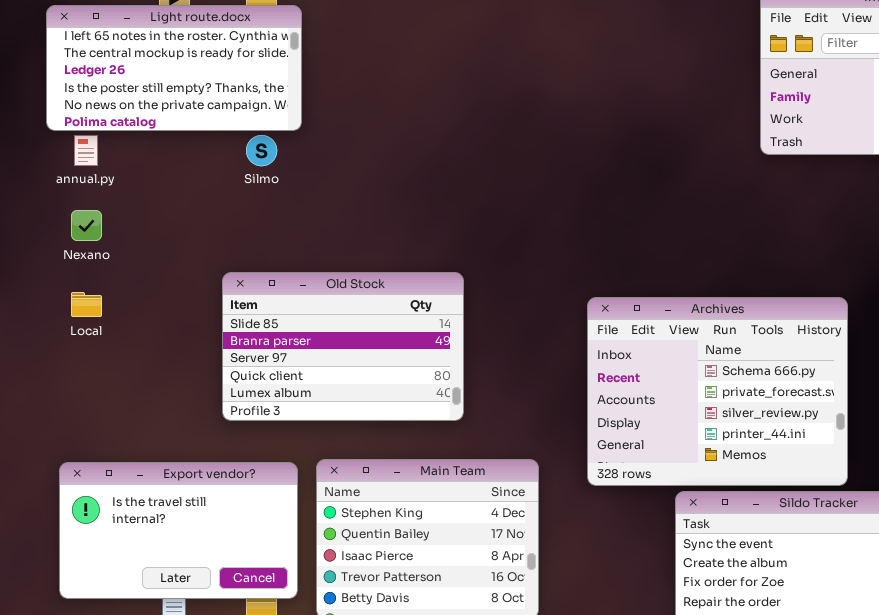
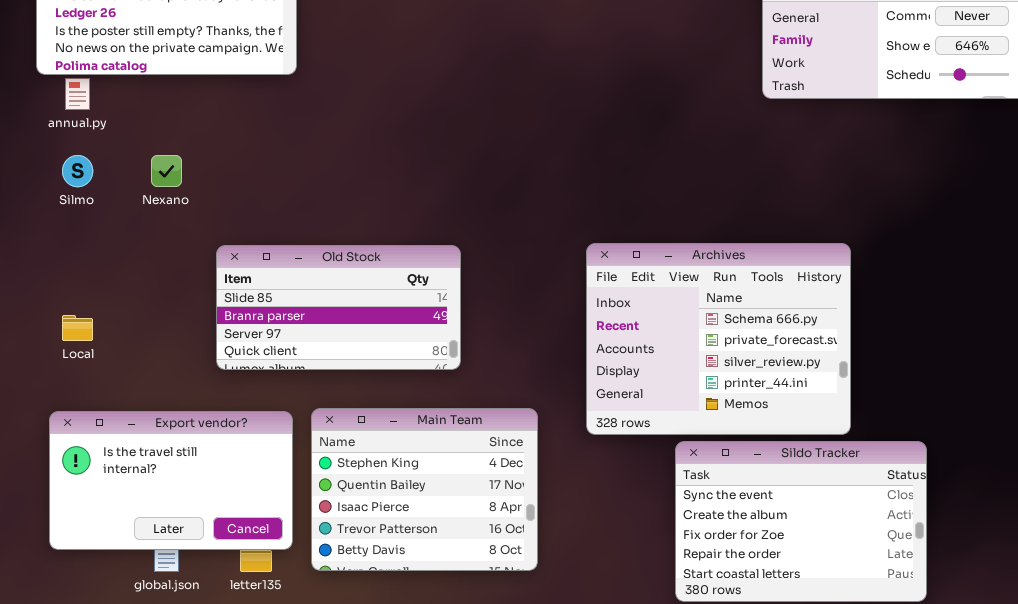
Silmo: [246,135,277,166] -> [62,155,93,187], moved
Nexano: [71,210,102,241] -> [151,155,182,187], moved
Old Stock: [222,272,464,421] -> [216,245,461,370], resized
Local: [71,292,102,317] -> [62,315,93,341], moved

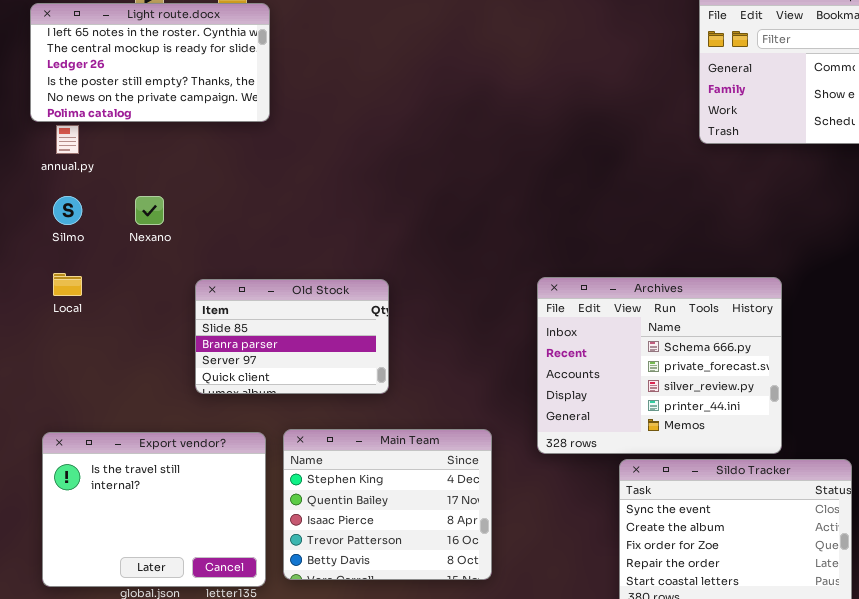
Old Stock: [216,245,461,370] -> [195,279,389,394], resized
Local: [62,315,93,341] -> [53,273,82,296], moved
Export vendor?: [49,411,293,550] -> [42,432,266,587], resized

